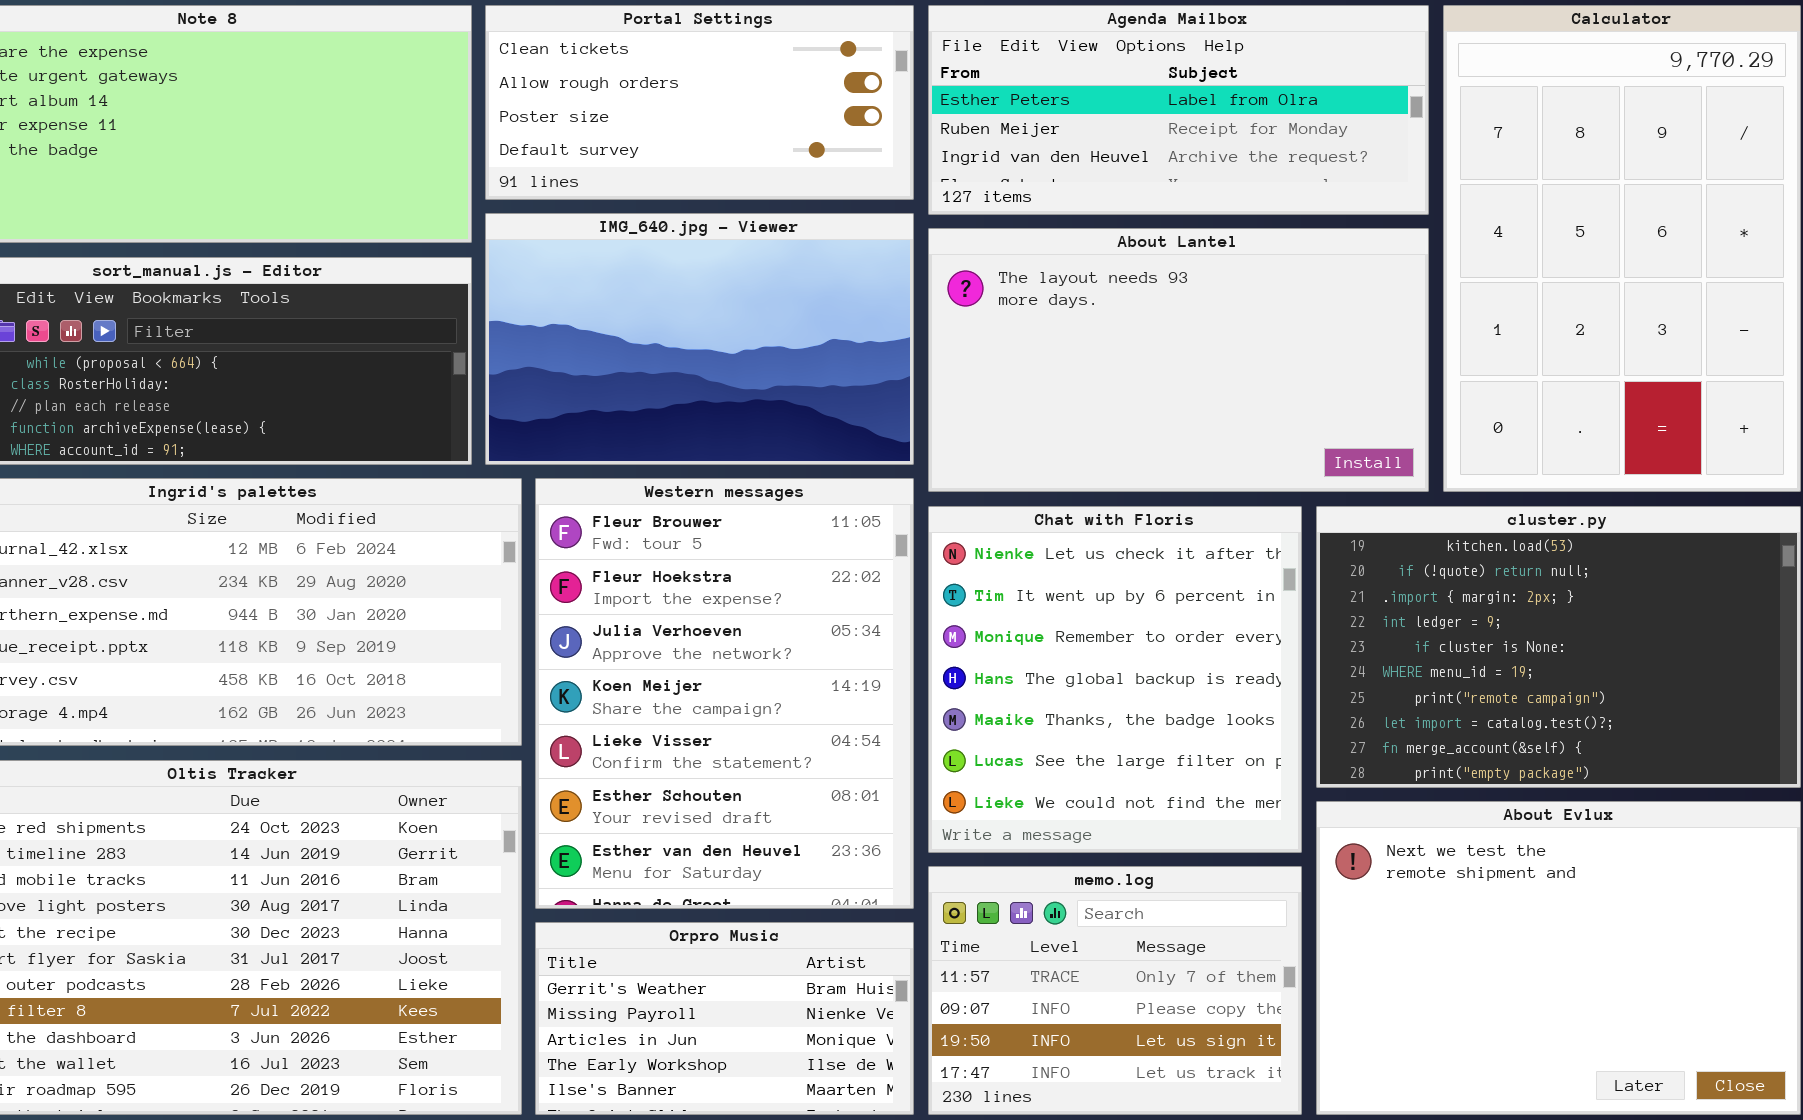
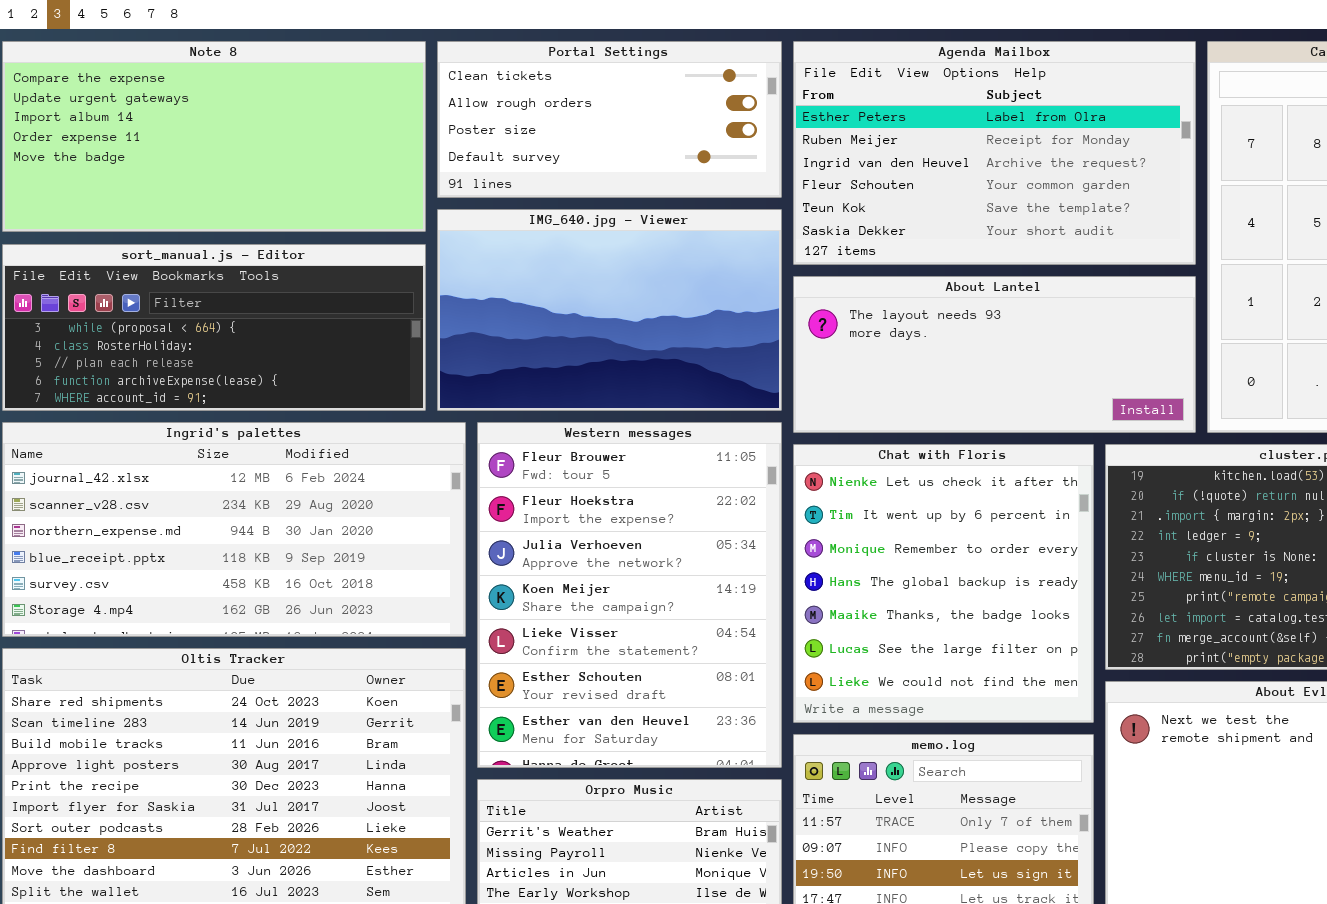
Agenda Mailbox: [928,5,1429,215] -> [793,41,1196,265], resized
About Lantel: [928,228,1429,492] -> [793,276,1196,433], resized

